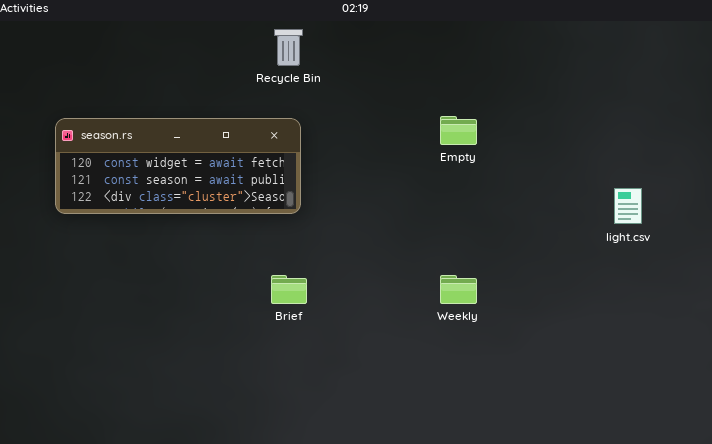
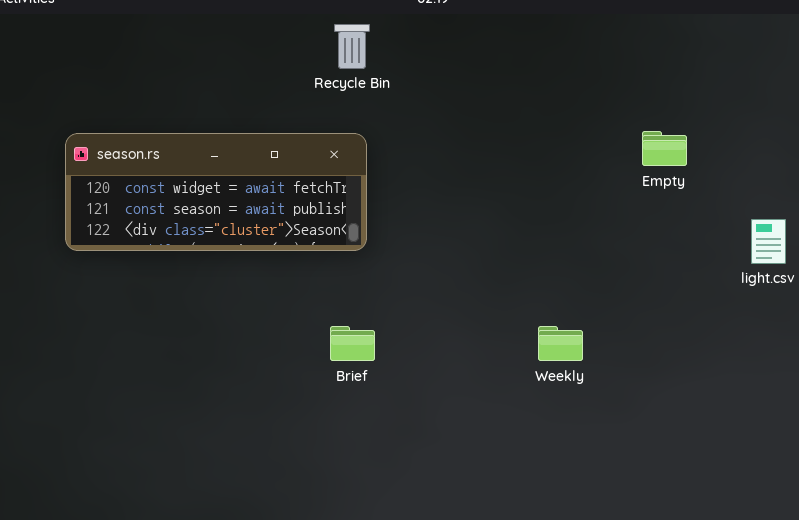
Empty: [440,116,477,145] -> [642,131,687,166], moved

